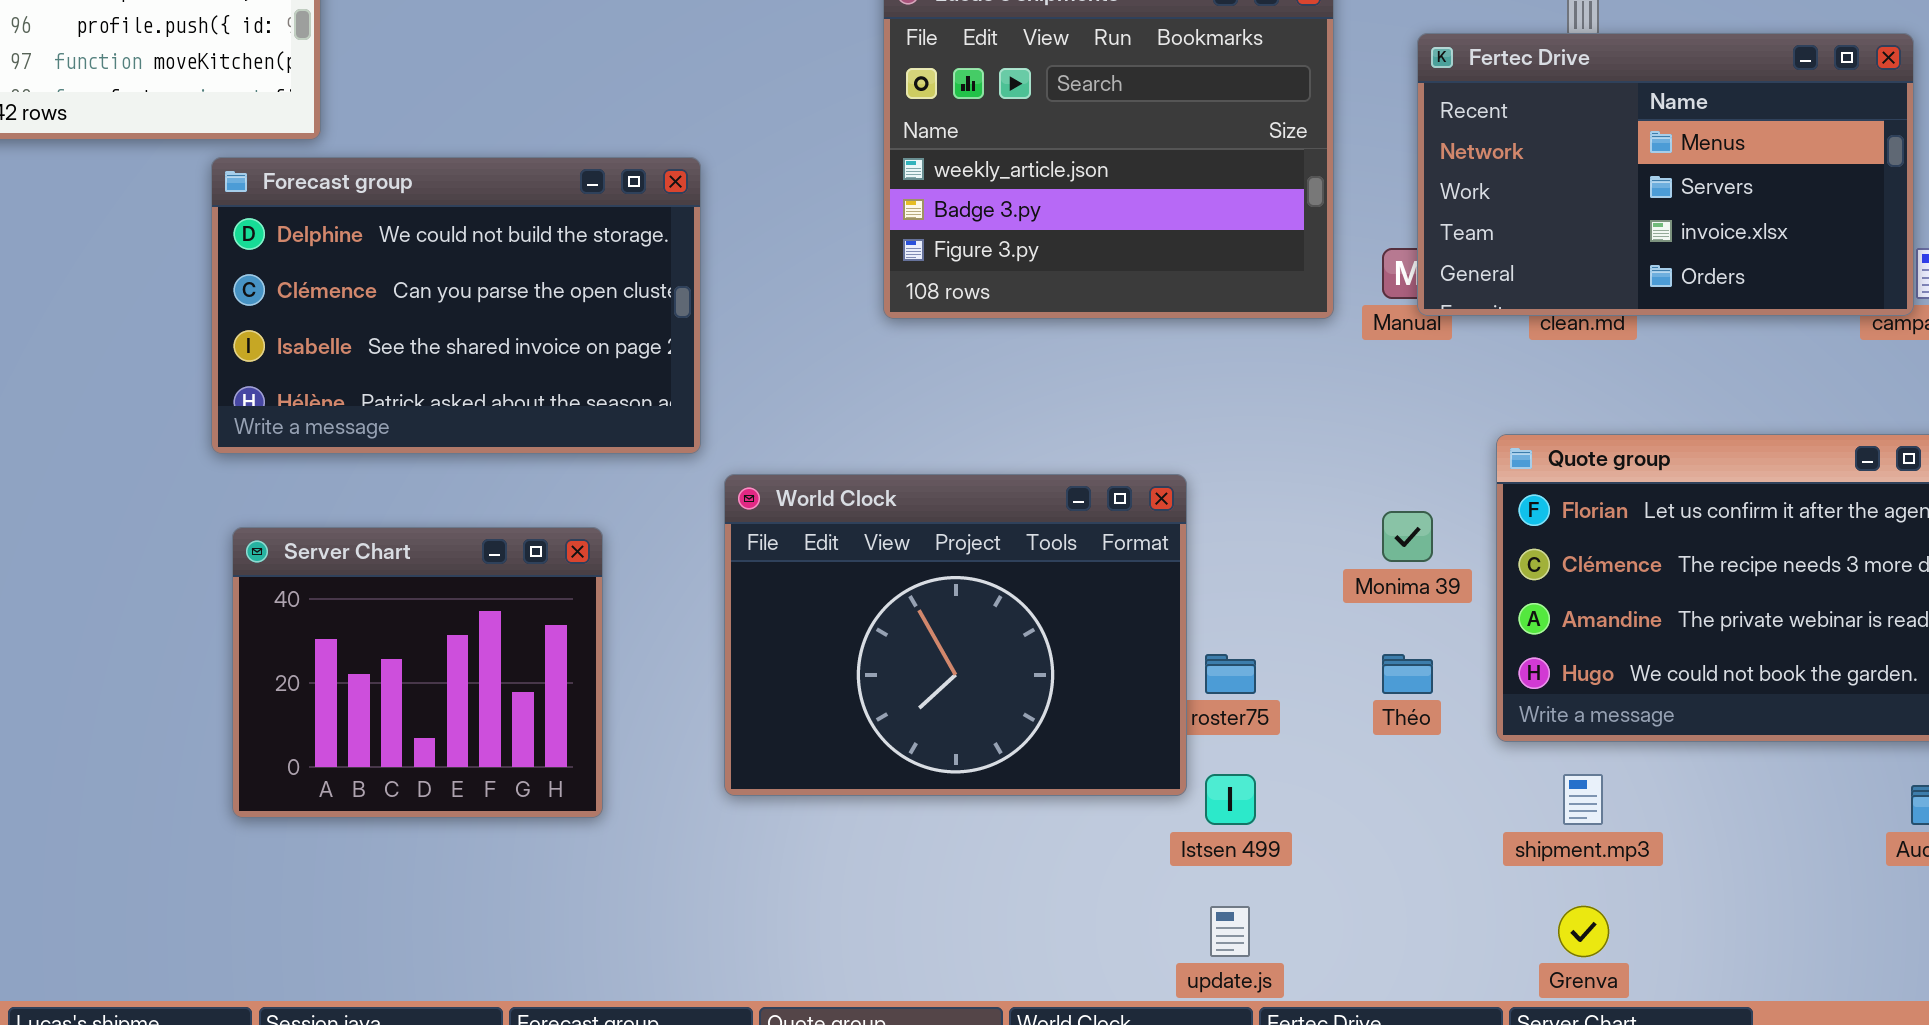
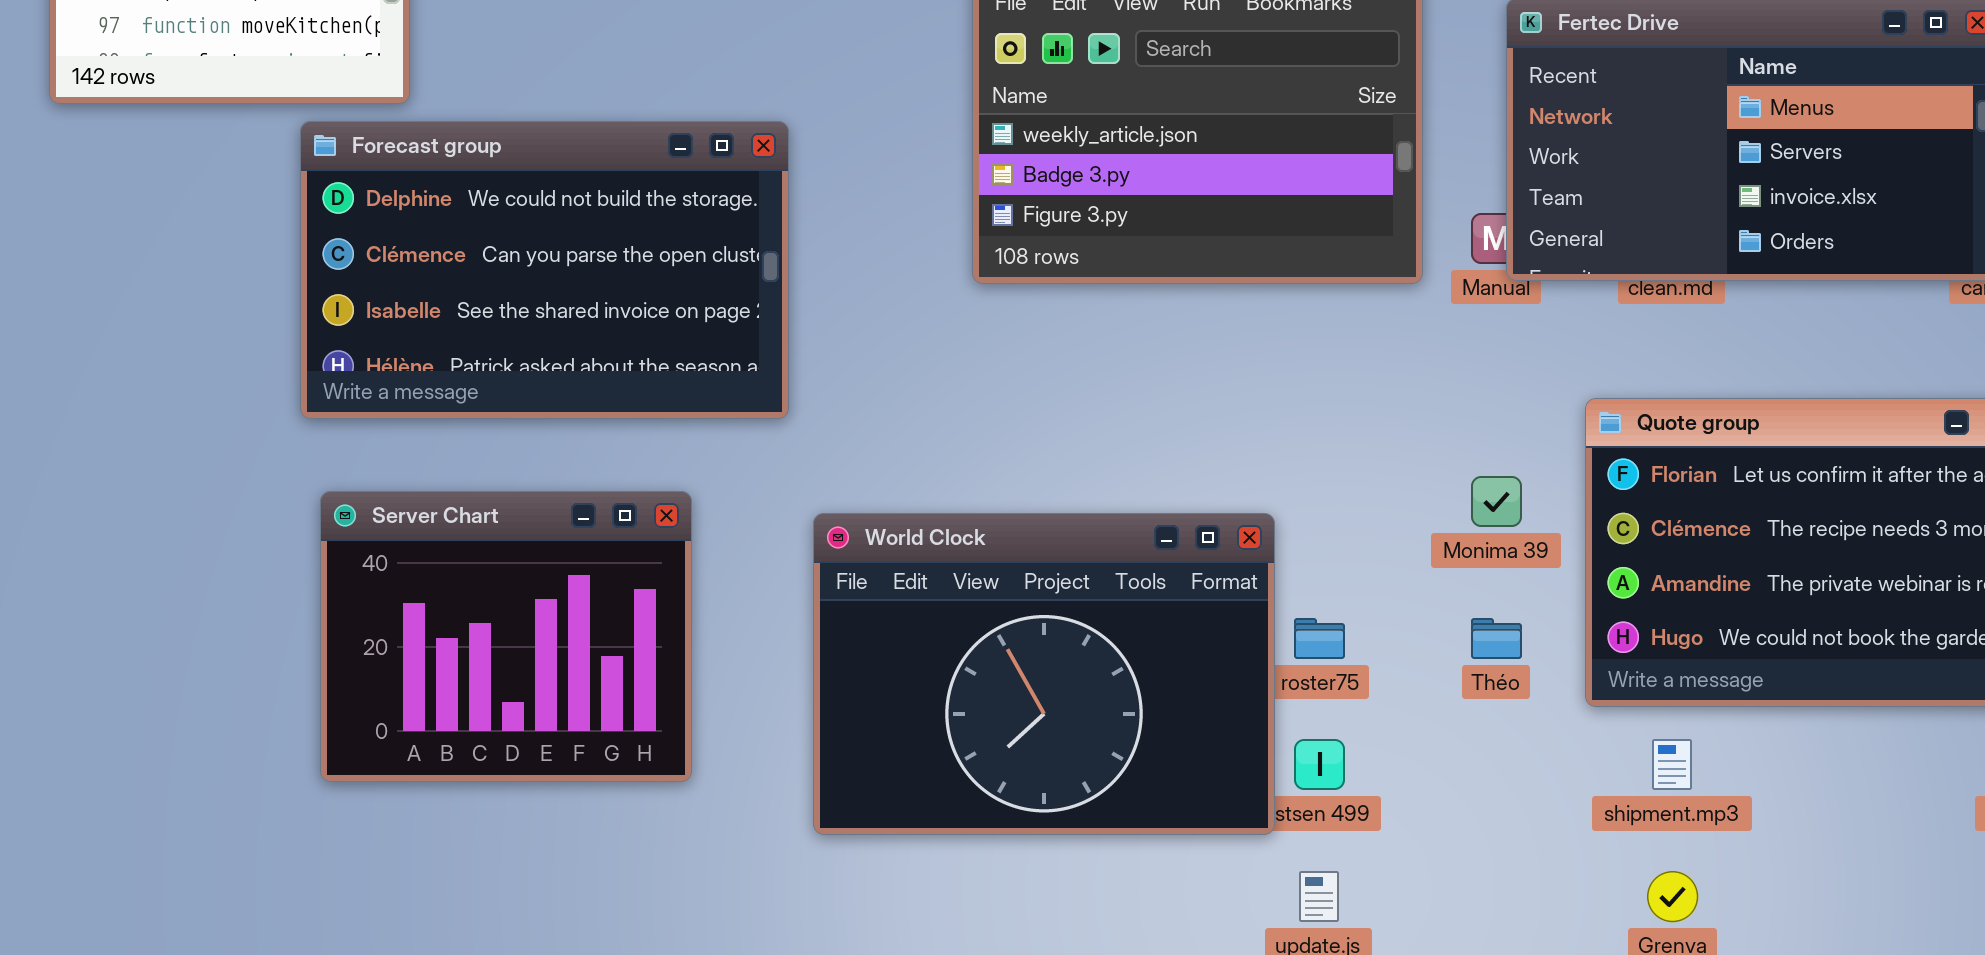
World Clock: [724,474,1187,796] -> [813,513,1275,835], moved

